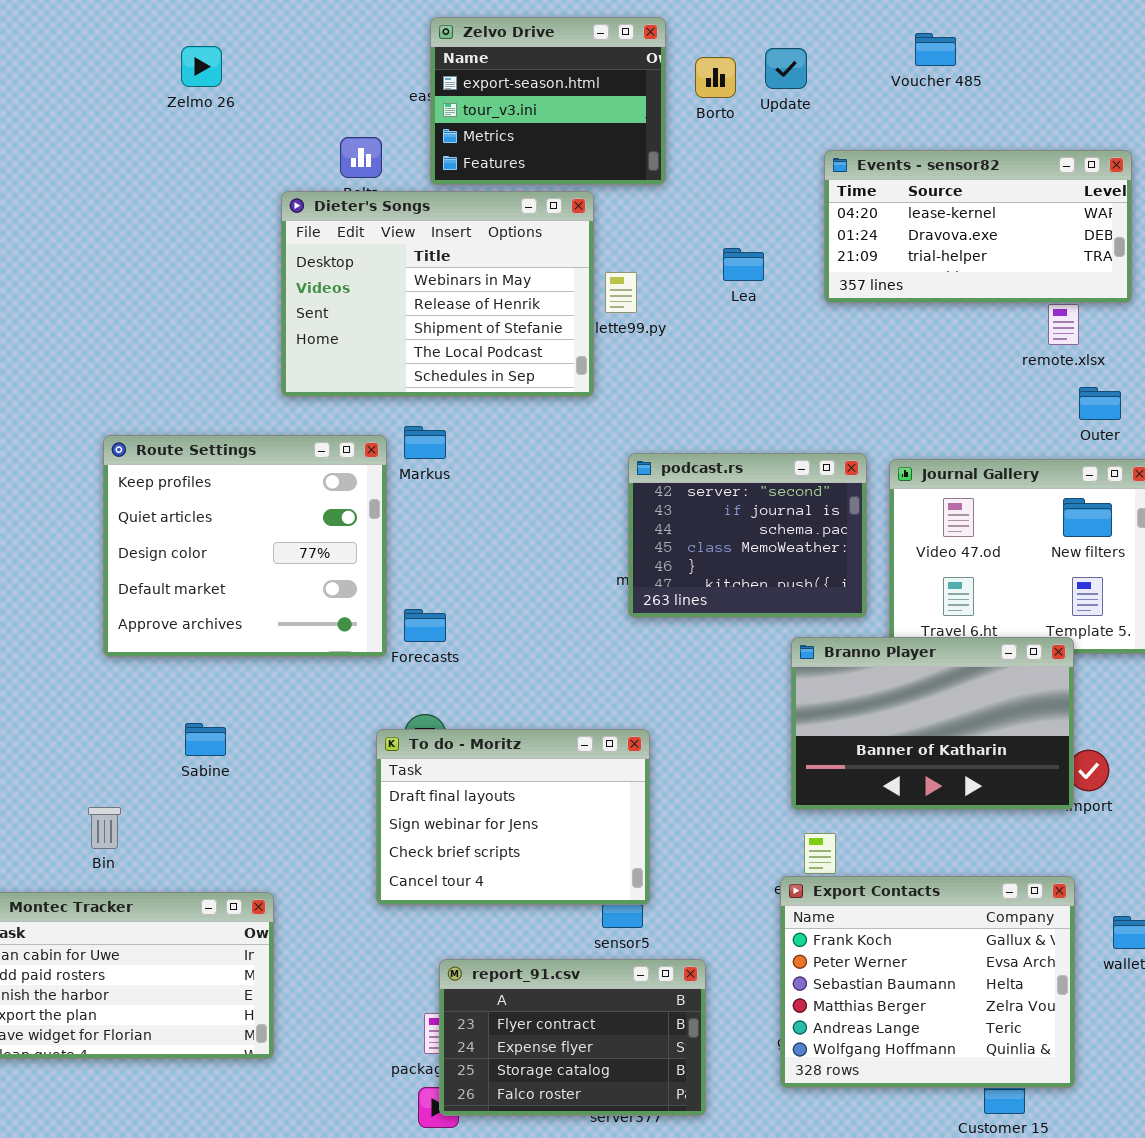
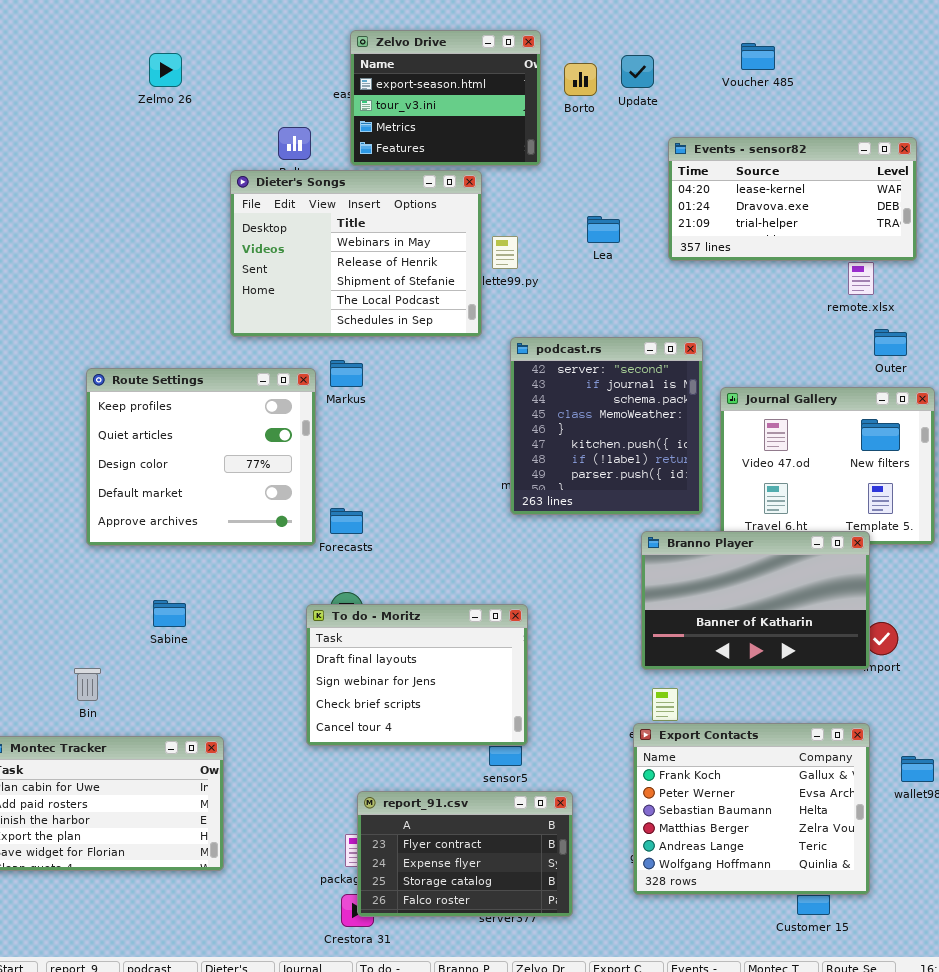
podcast.rs: [628,453,867,618] -> [510,337,703,515], resized

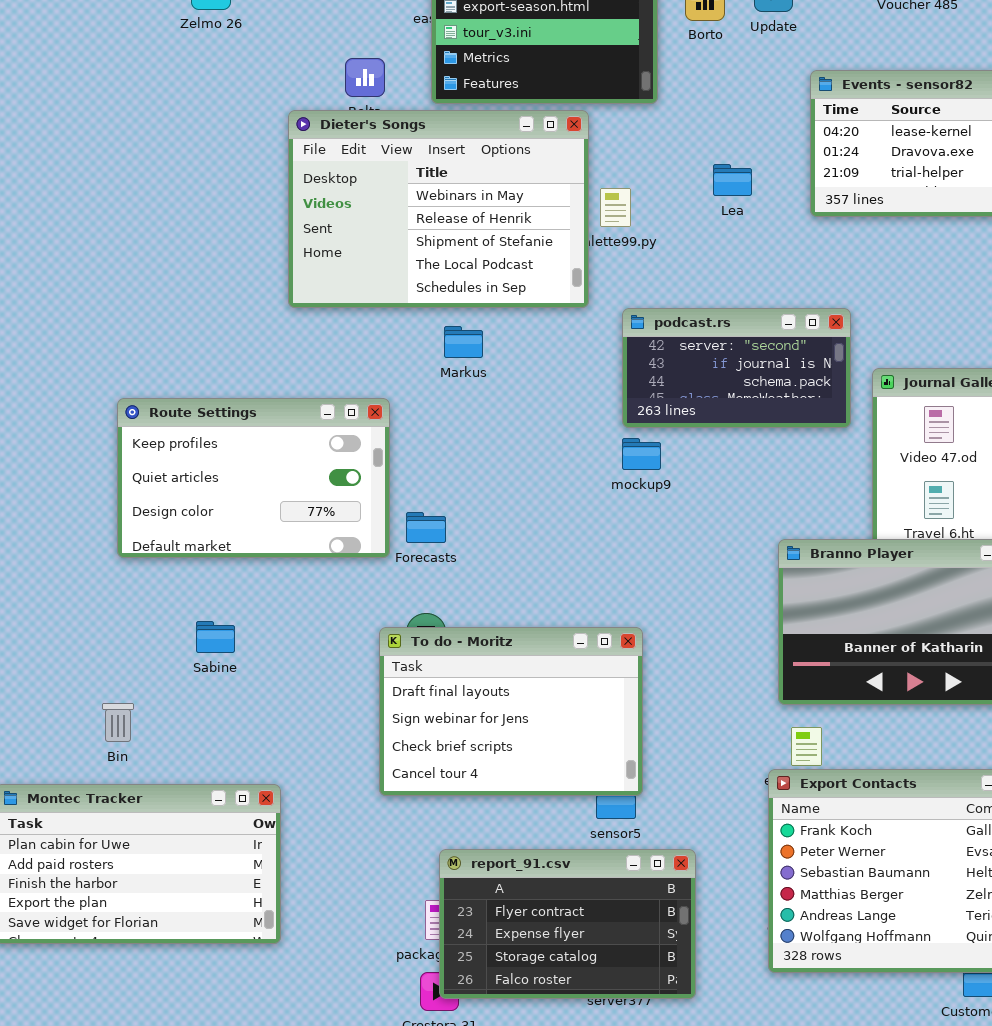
podcast.rs: [510,337,703,515] -> [622,308,851,428], resized
Markus: [330,360,363,387] -> [444,326,483,358], moved
Route Settings: [86,368,316,546] -> [117,398,390,558], resized

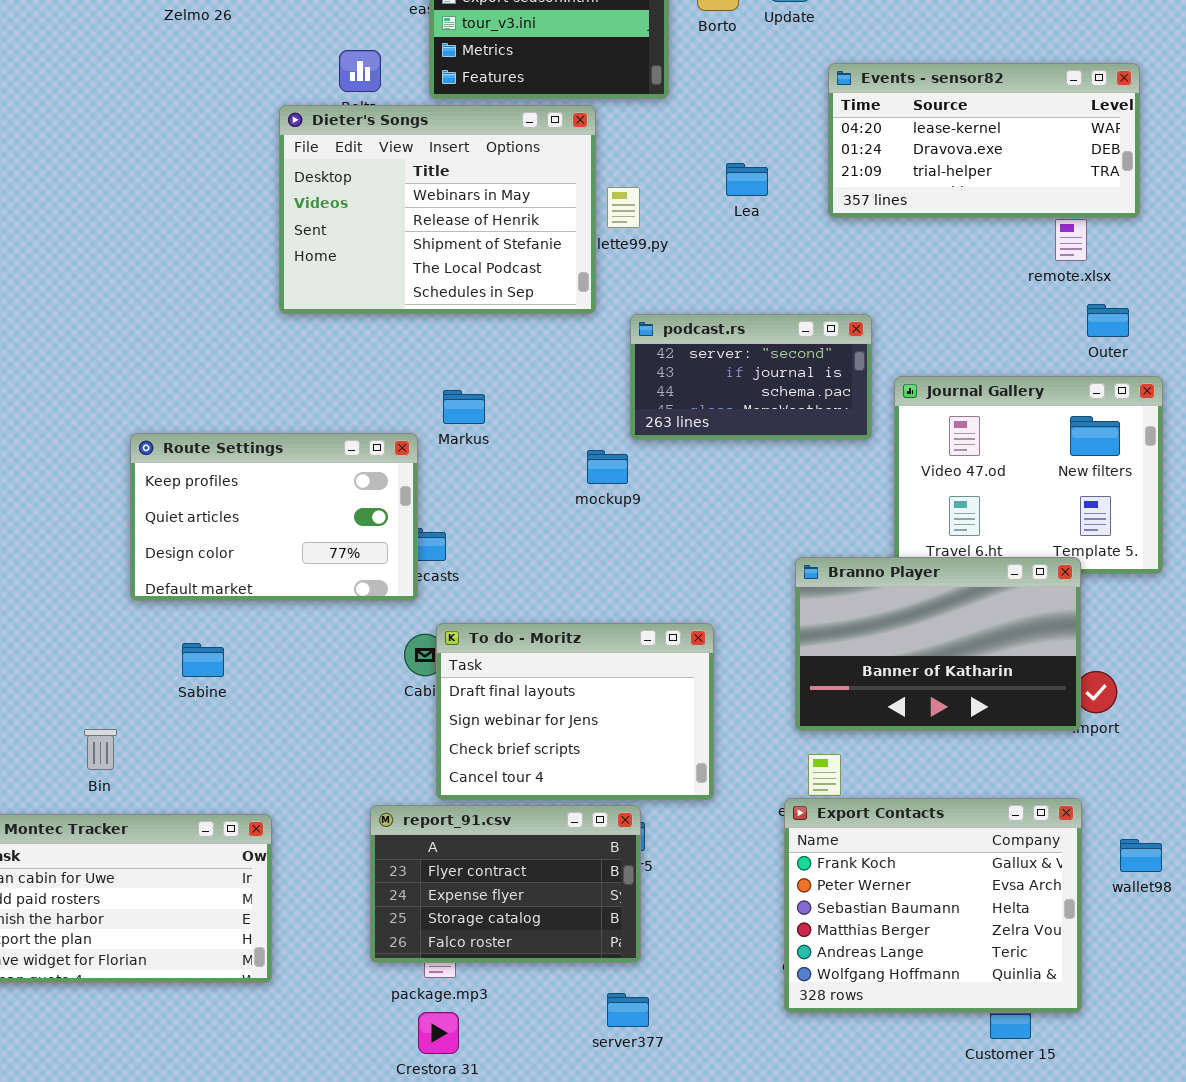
Markus: [444,326,483,358] -> [443,390,485,424], moved
Route Settings: [117,398,390,558] -> [130,433,418,601], moved
mockup9: [622,438,661,470] -> [587,450,628,484], moved
To do - Moritz: [379,627,643,796] -> [436,623,714,800], moved
report_91.csv: [439,849,696,999] -> [370,805,641,963], moved

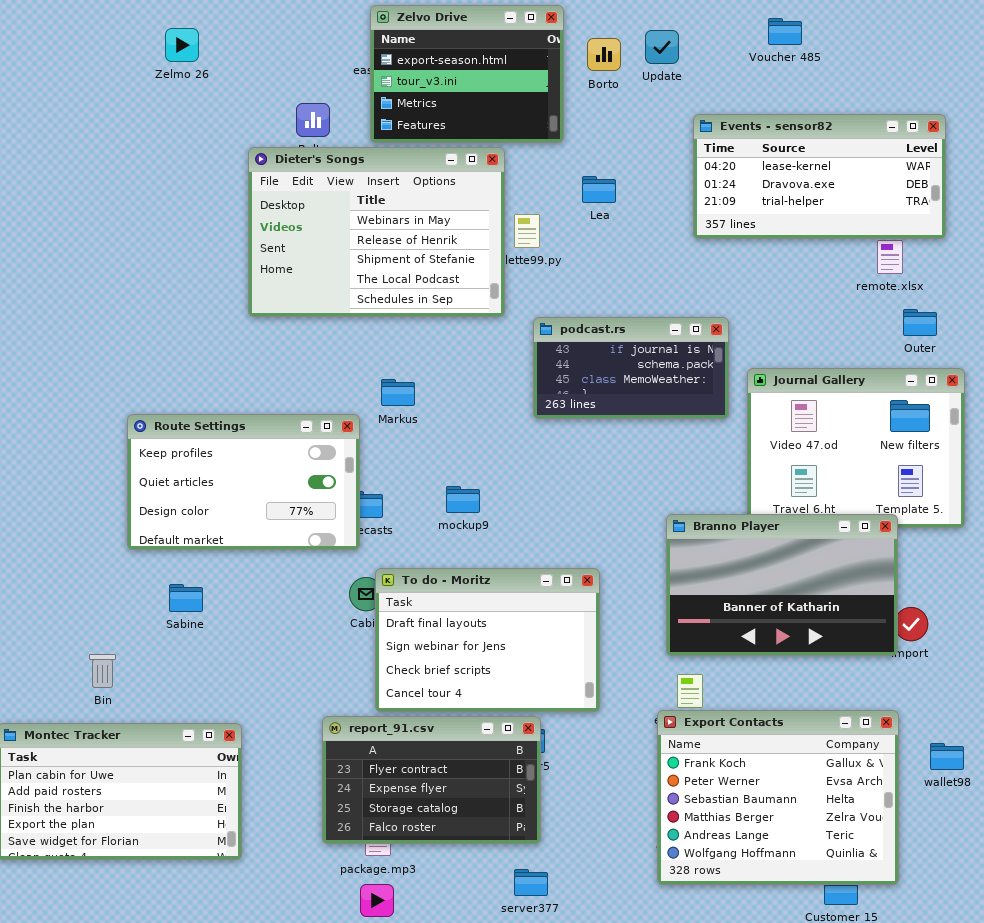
Lea: [726,163,768,196] -> [582,176,616,203], moved
podcast.rs: [630,314,872,440] -> [533,317,729,419], scrolled down 1 row
mockup9: [587,450,628,484] -> [446,486,480,513], moved

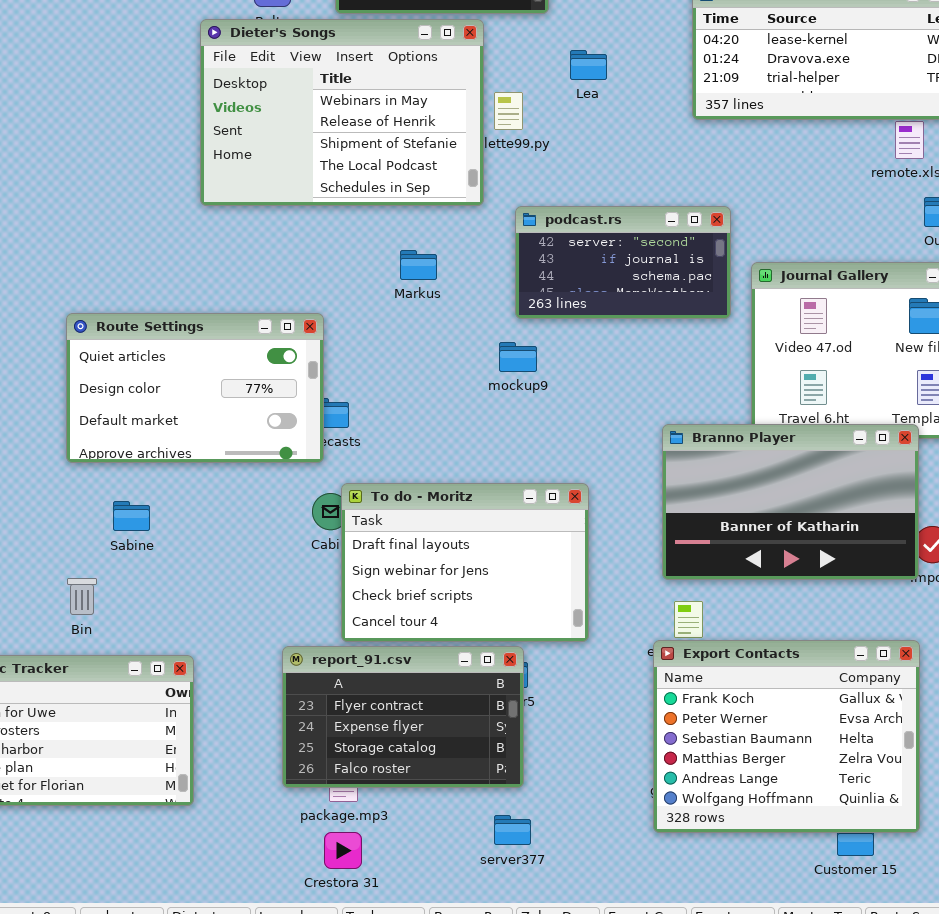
podcast.rs: [533,317,729,419] -> [515,206,731,319], scrolled up 1 row
Markus: [381,379,415,406] -> [400,250,437,280], moved
Route Settings: [127,414,360,550] -> [66,313,324,463], scrolled down 1 row
mockup9: [446,486,480,513] -> [499,342,537,372], moved
Bin: [89,654,116,688] -> [67,578,97,615], moved

